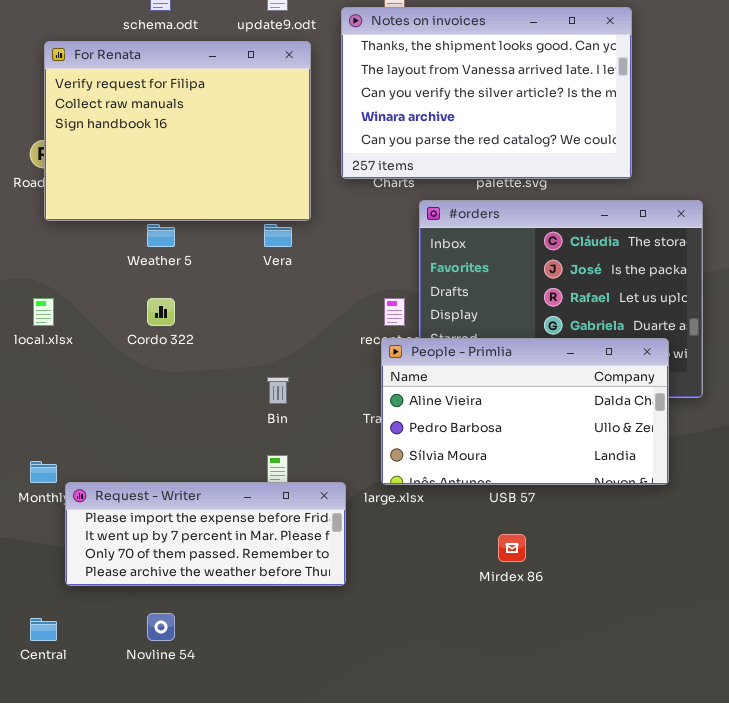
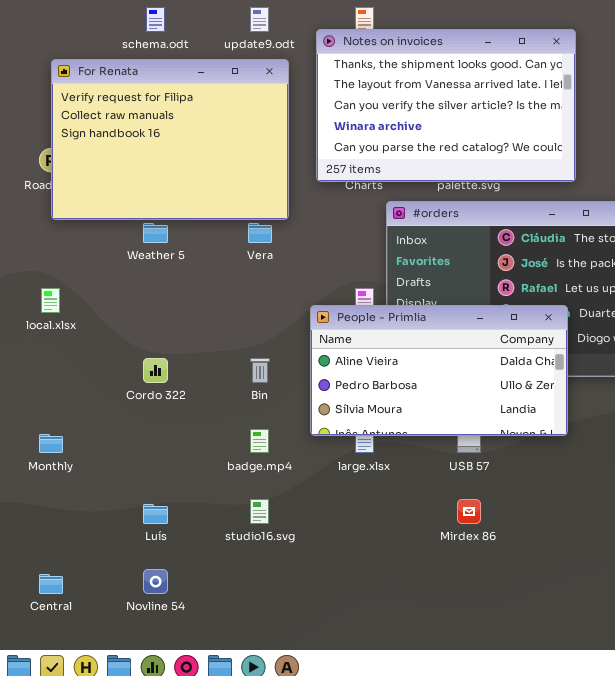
Cordo 322: [147,298,175,326] -> [143,358,168,383], moved
People - Primlia: [381,338,669,485] -> [310,305,568,436], moved
Request - Writer: [65,482,346,586] -> none, closed

